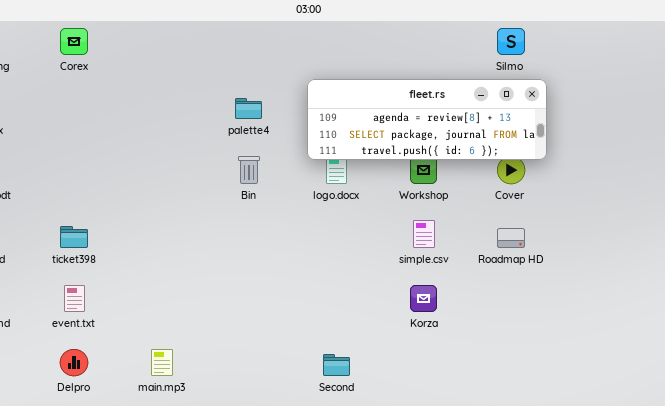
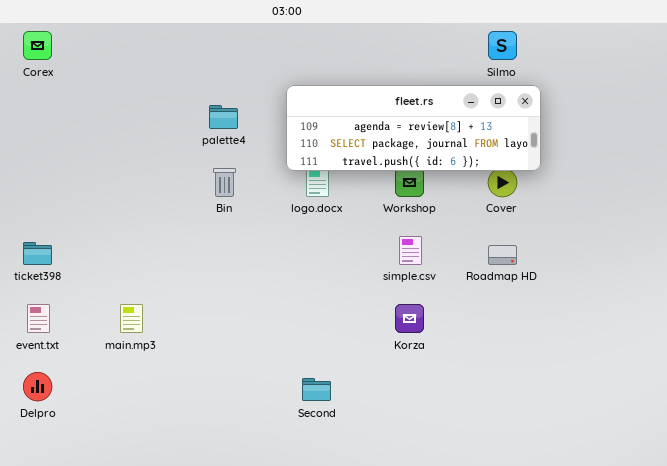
main.mp3: [151,349,173,376] -> [120,304,143,333], moved

